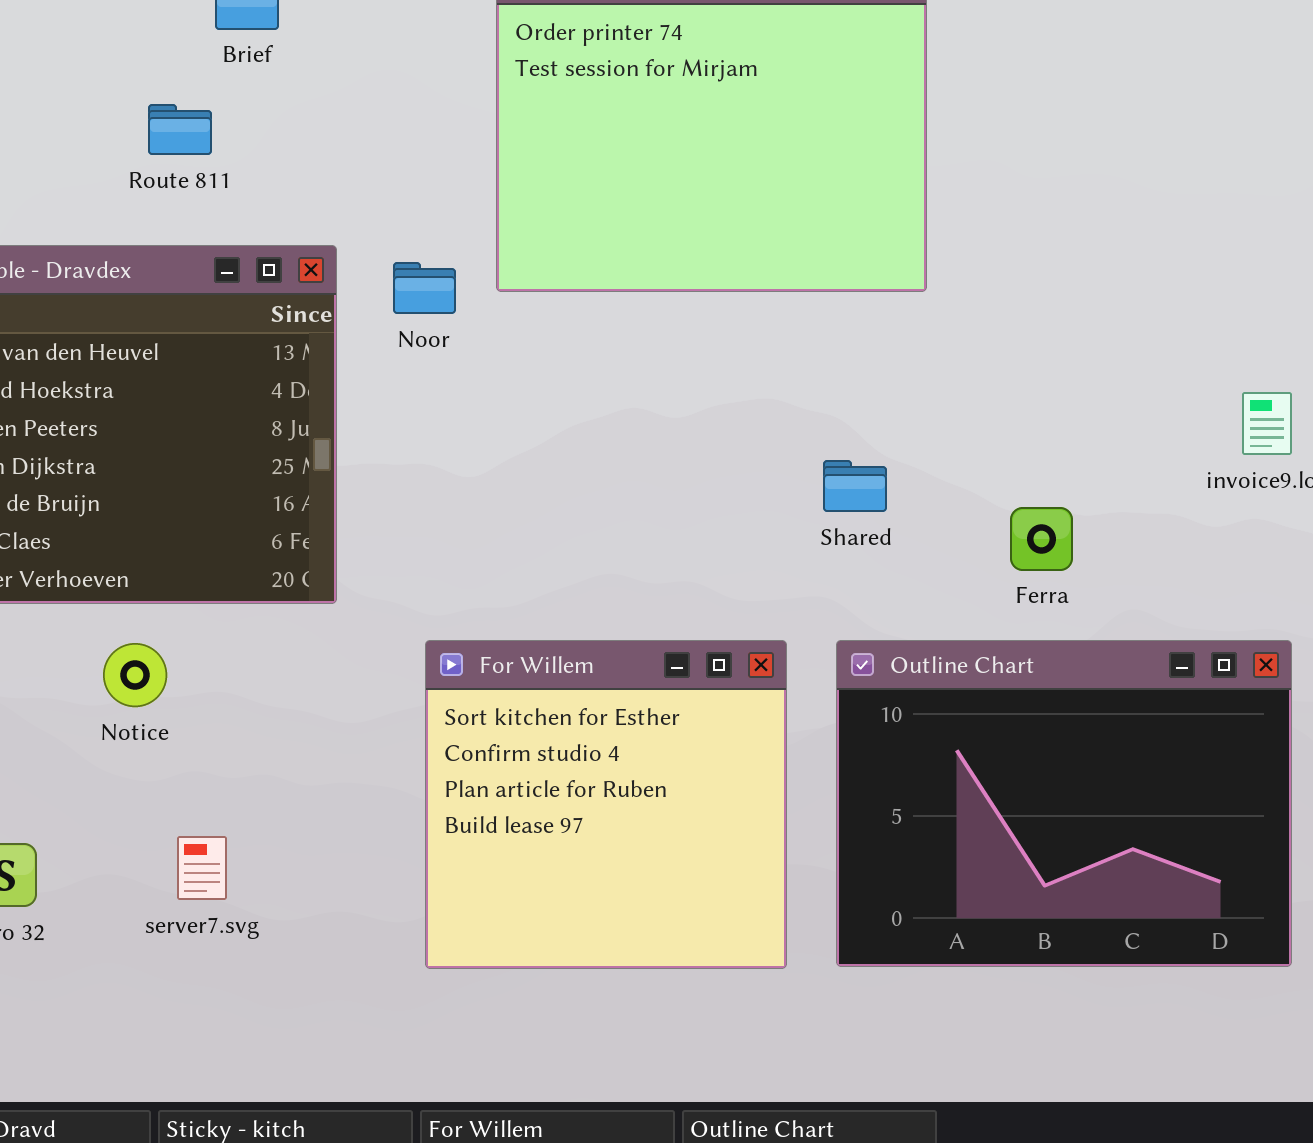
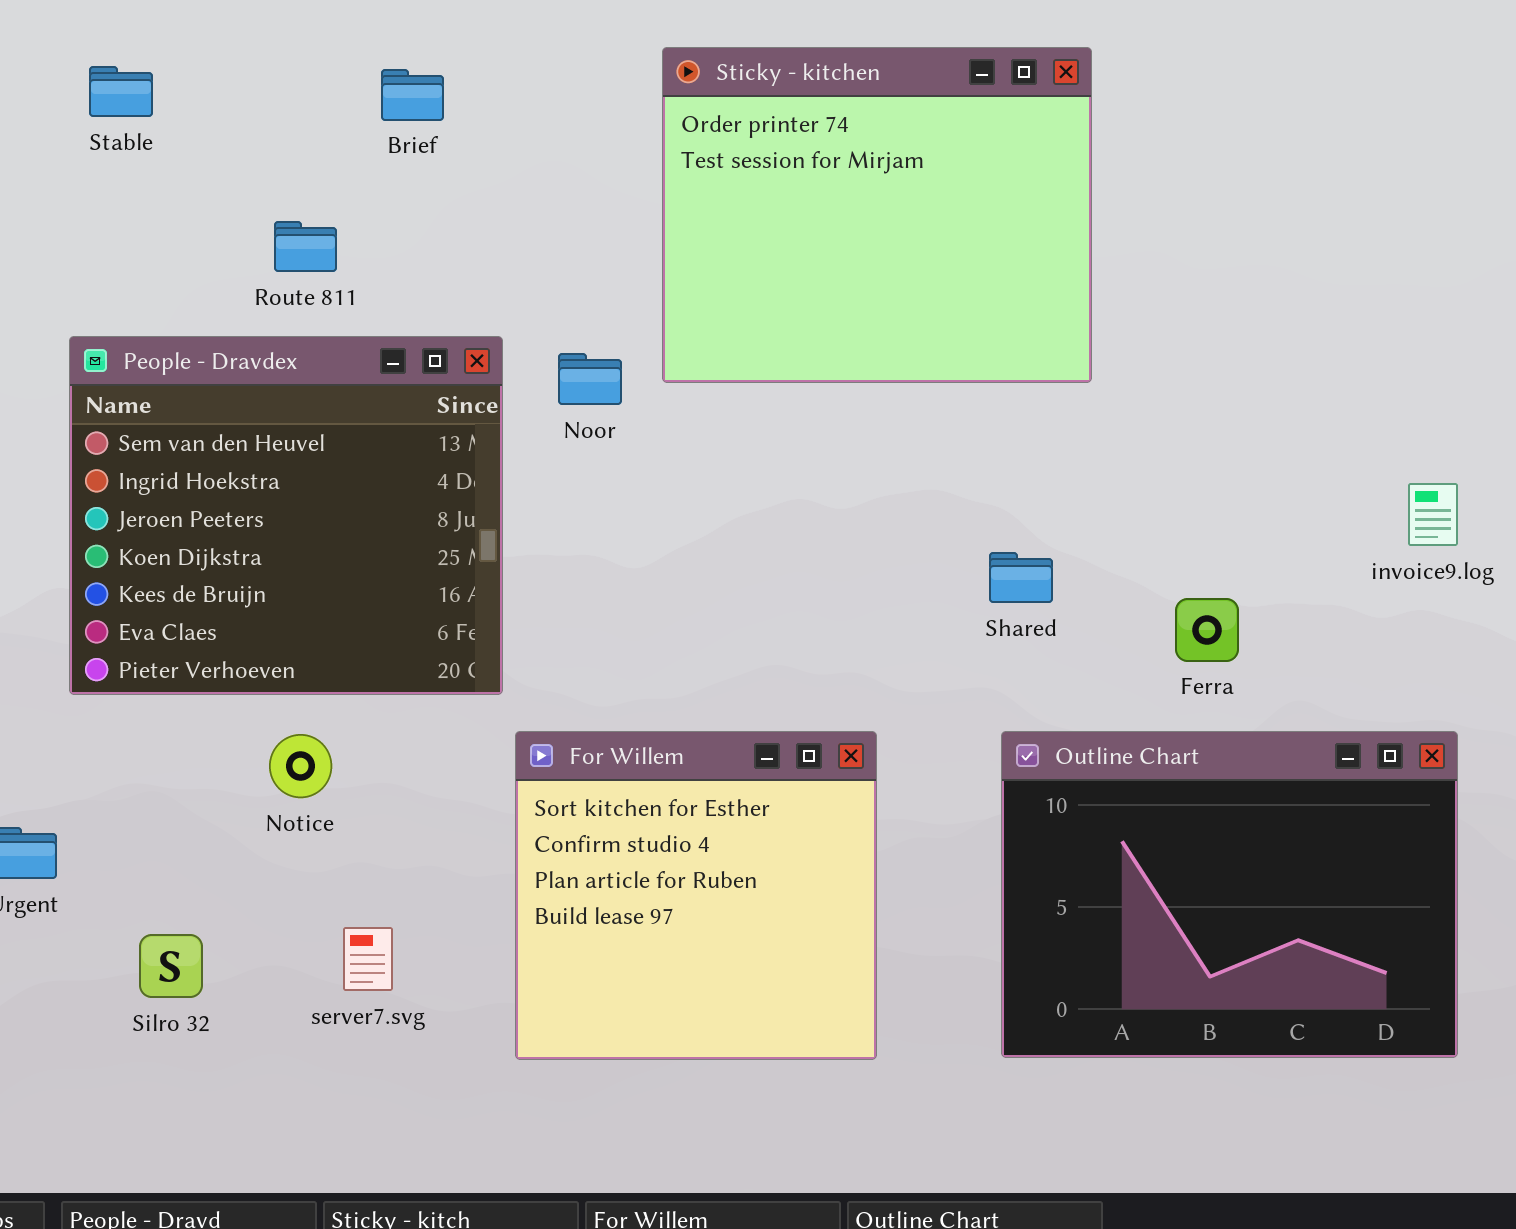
Route 811: [148,104,212,155] -> [274,221,337,272], moved
For Willem: [425,640,787,969] -> [515,731,877,1060], moved

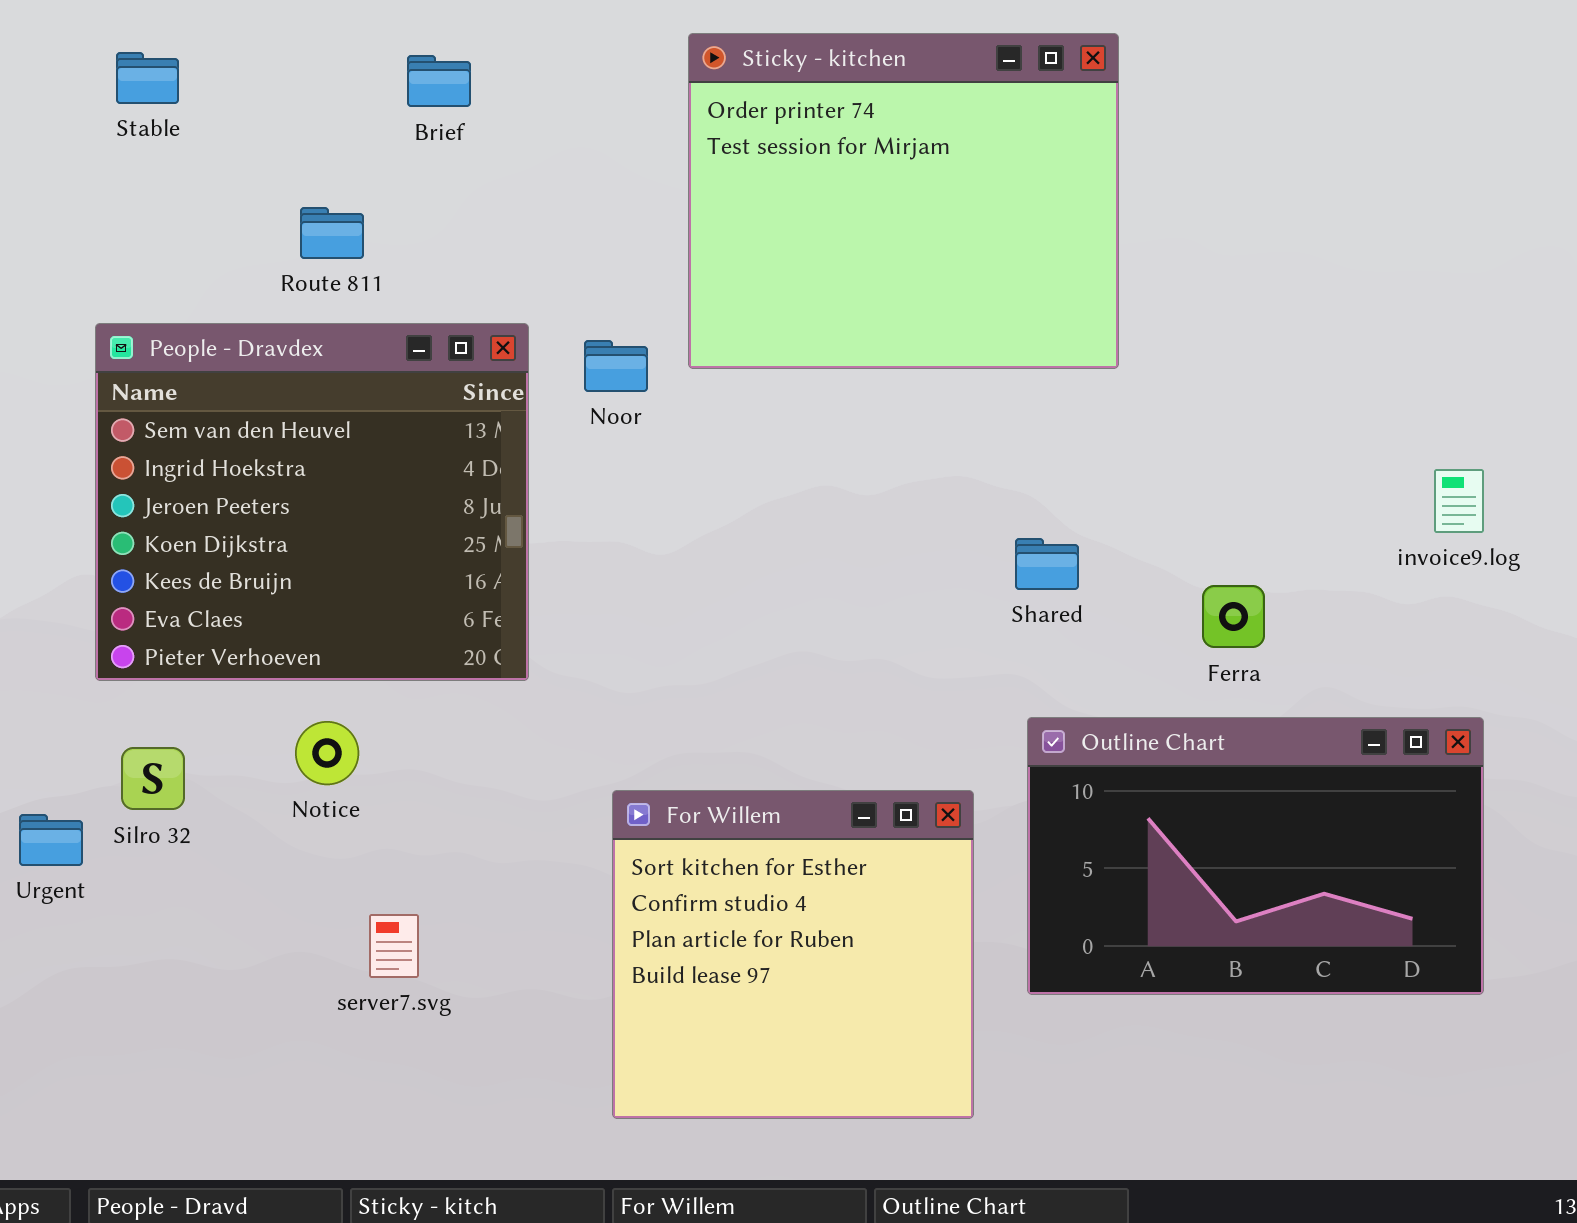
For Willem: [515,731,877,1060] -> [612,790,974,1119], moved
Outline Chart: [1001,731,1458,1058] -> [1027,717,1484,995], resized
Silro 32: [139,934,203,998] -> [121,747,185,810], moved

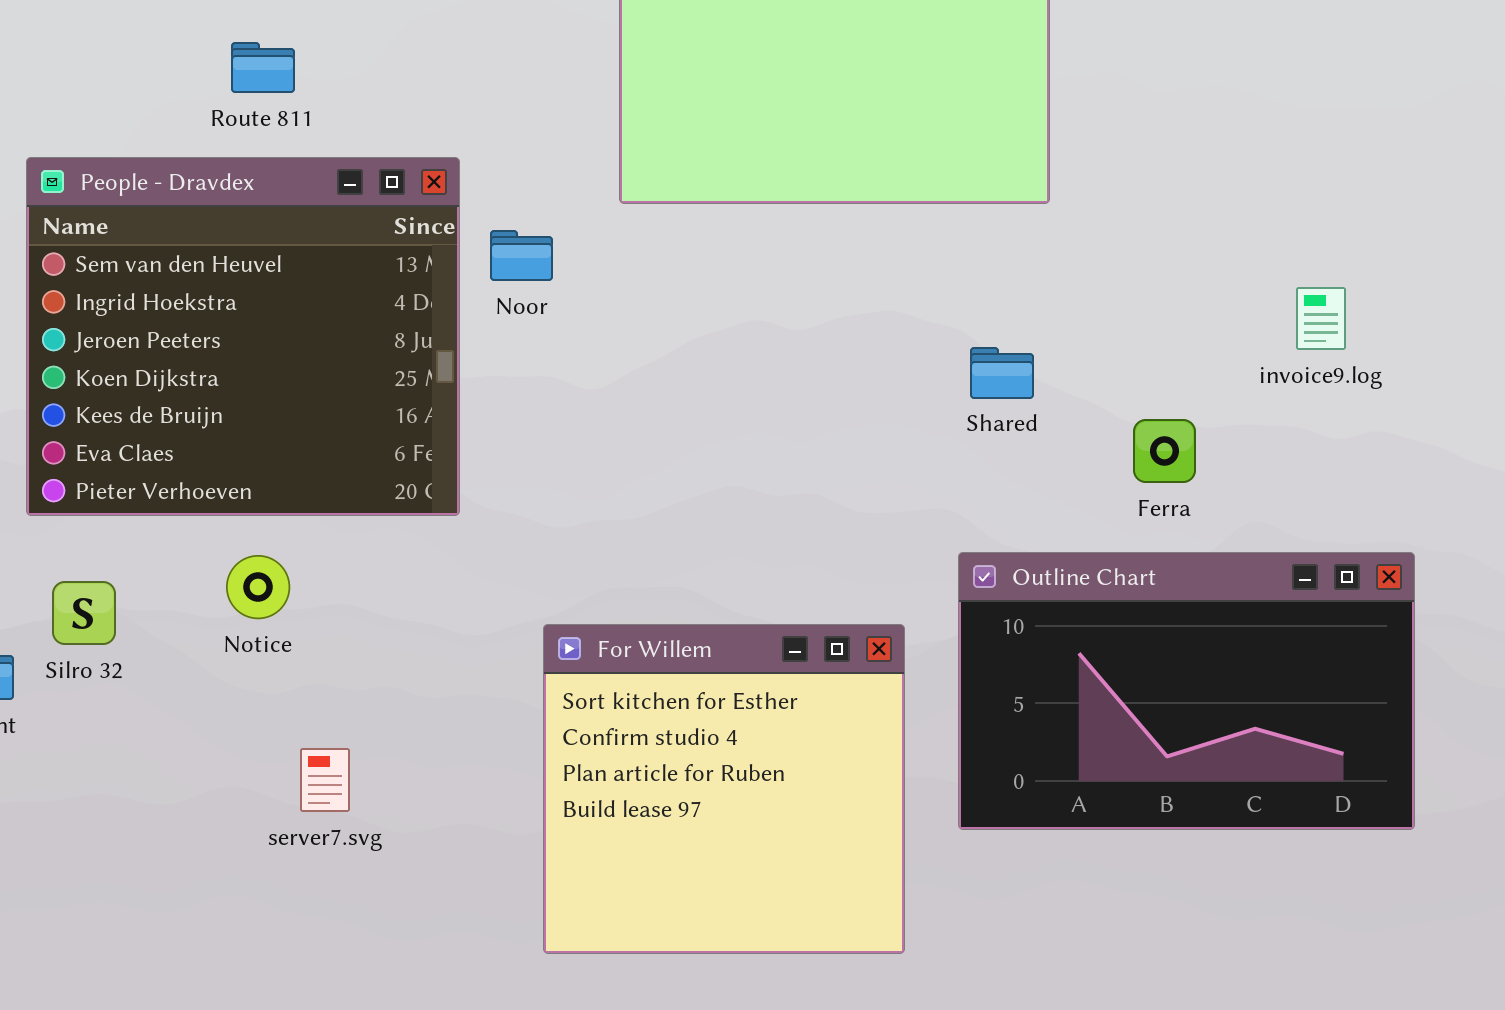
Noor: [584,340,648,392] -> [490,230,553,281], moved
invoice9.log: [1434,469,1484,533] -> [1296,287,1346,350], moved
Shared: [1015,538,1079,590] -> [970,347,1034,399], moved

